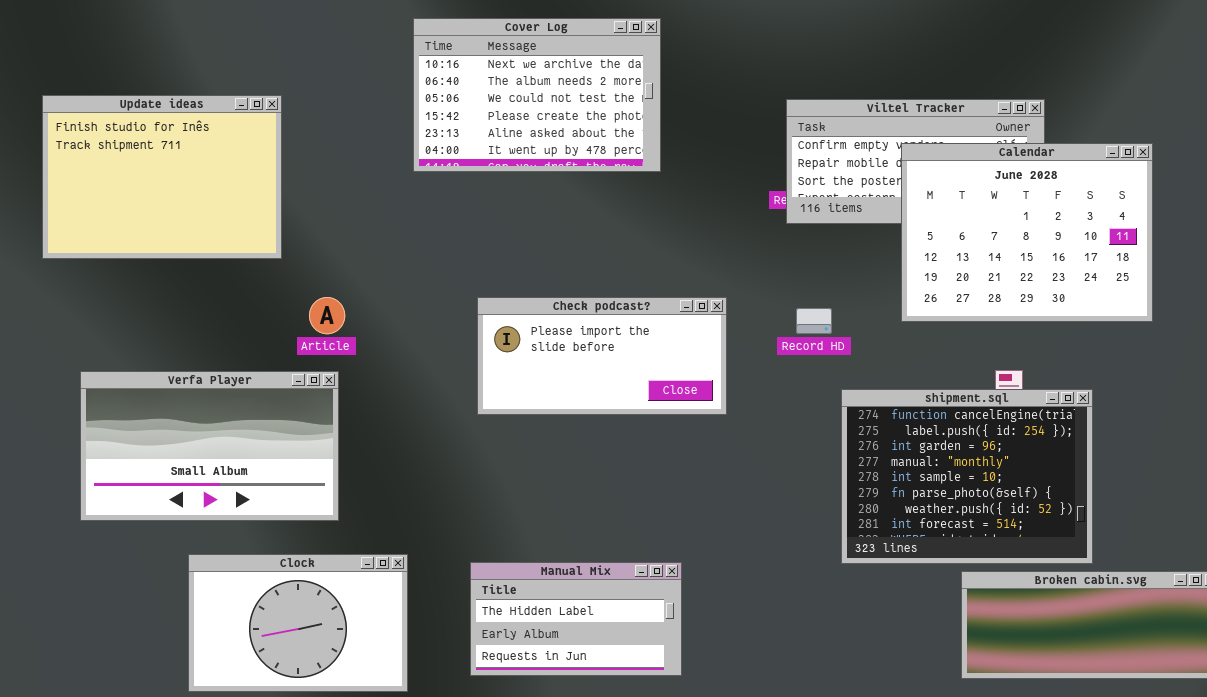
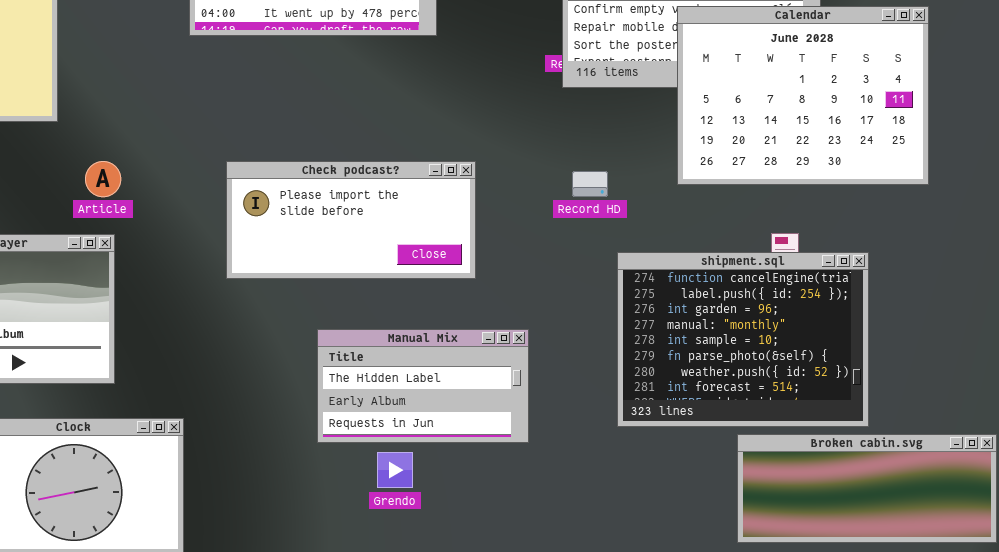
Check podcast?: [477,297,727,415] -> [226,161,476,279], moved
Manual Mix: [470,562,682,676] -> [317,329,529,443], moved

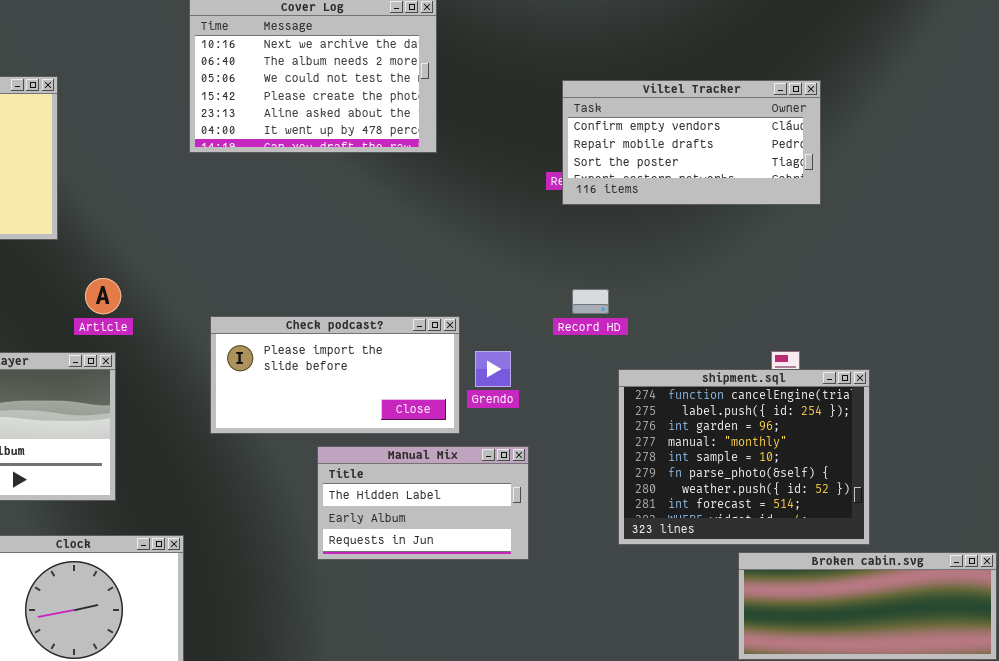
Calendar: [677,6,929,185] -> none, closed
Check podcast?: [226,161,476,279] -> [210,316,460,434], moved
Grendo: [377,452,413,488] -> [475,351,511,387], moved

